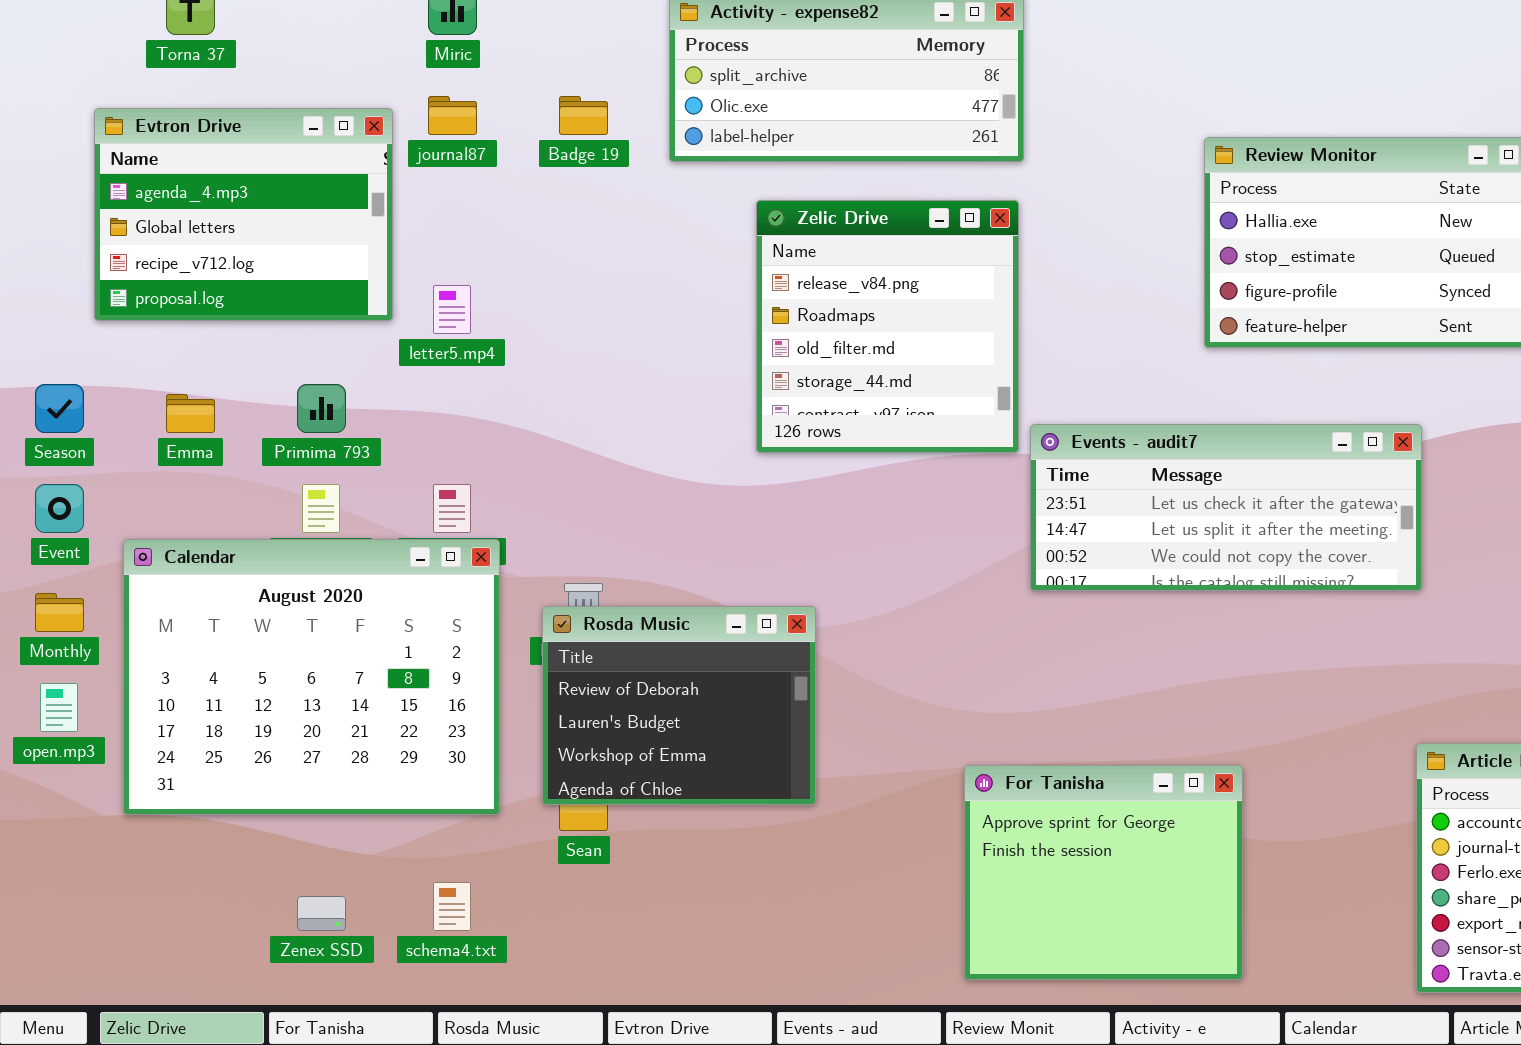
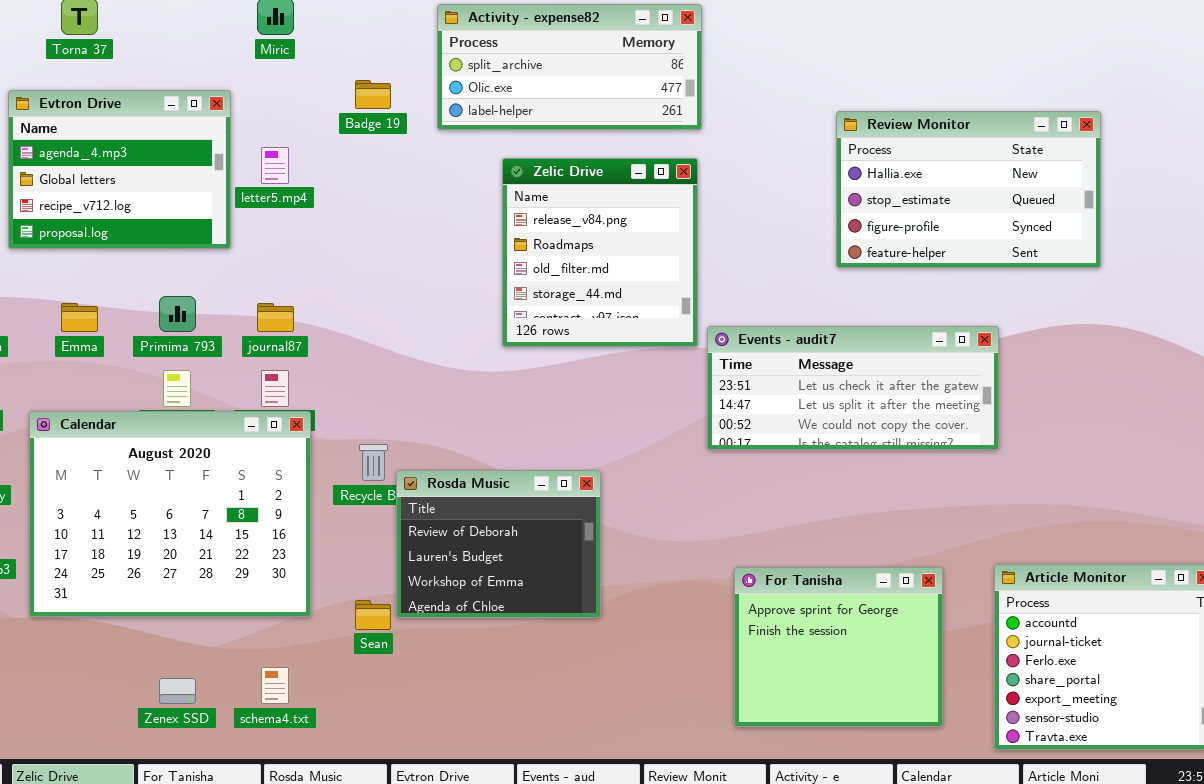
journal87: [428,96,477,135] -> [257,303,294,332], moved
letter5.mp4: [433,285,471,334] -> [261,147,289,184], moved
Rosda Music: [542,606,816,805] -> [396,470,601,618], moved
For Tanisha: [964,765,1243,980] -> [734,567,943,727], moved

